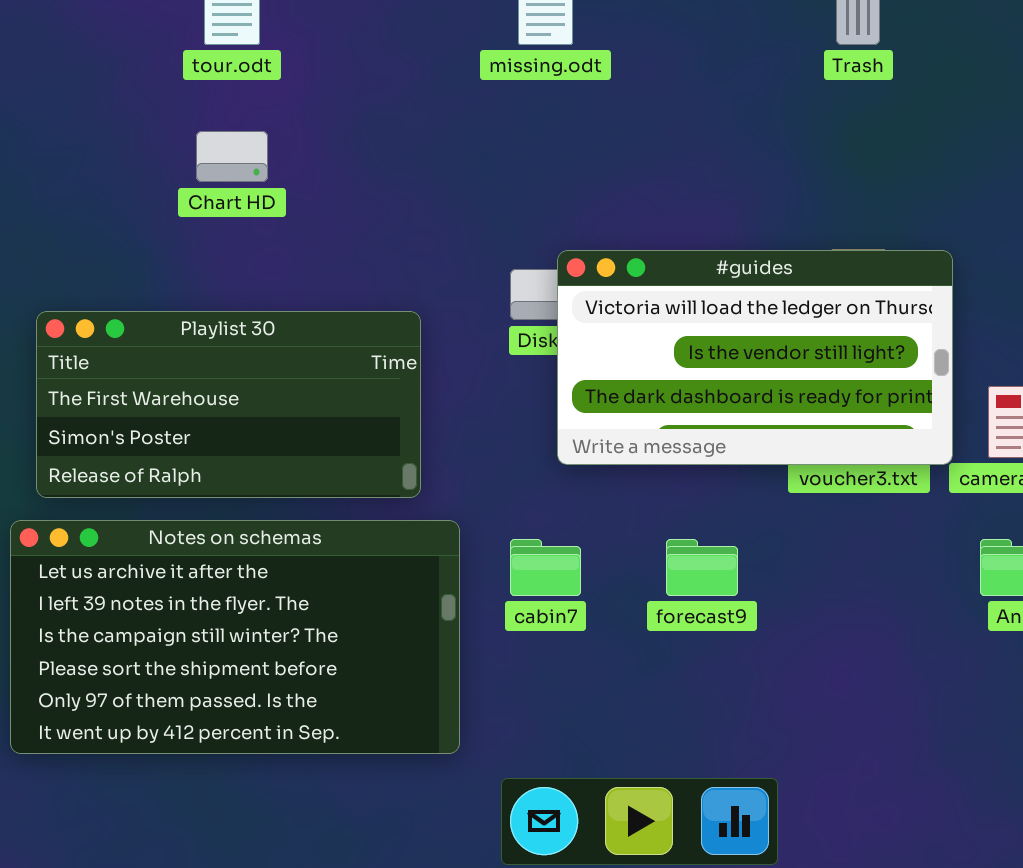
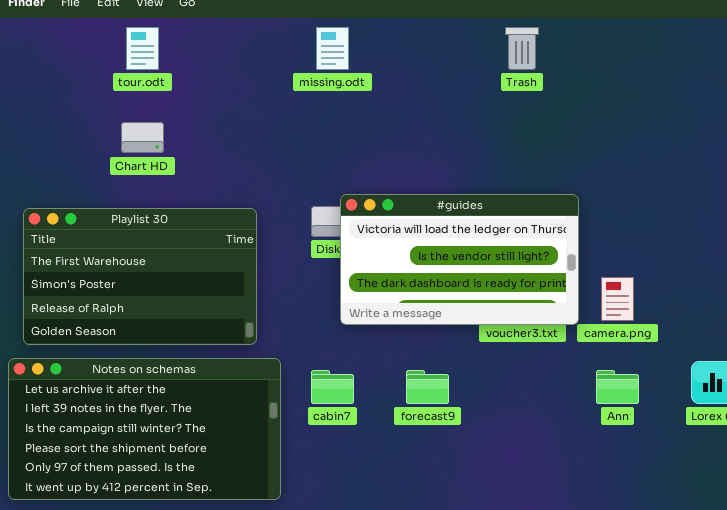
Playlist 30: [36,311,421,498] -> [23,208,257,345], resized

